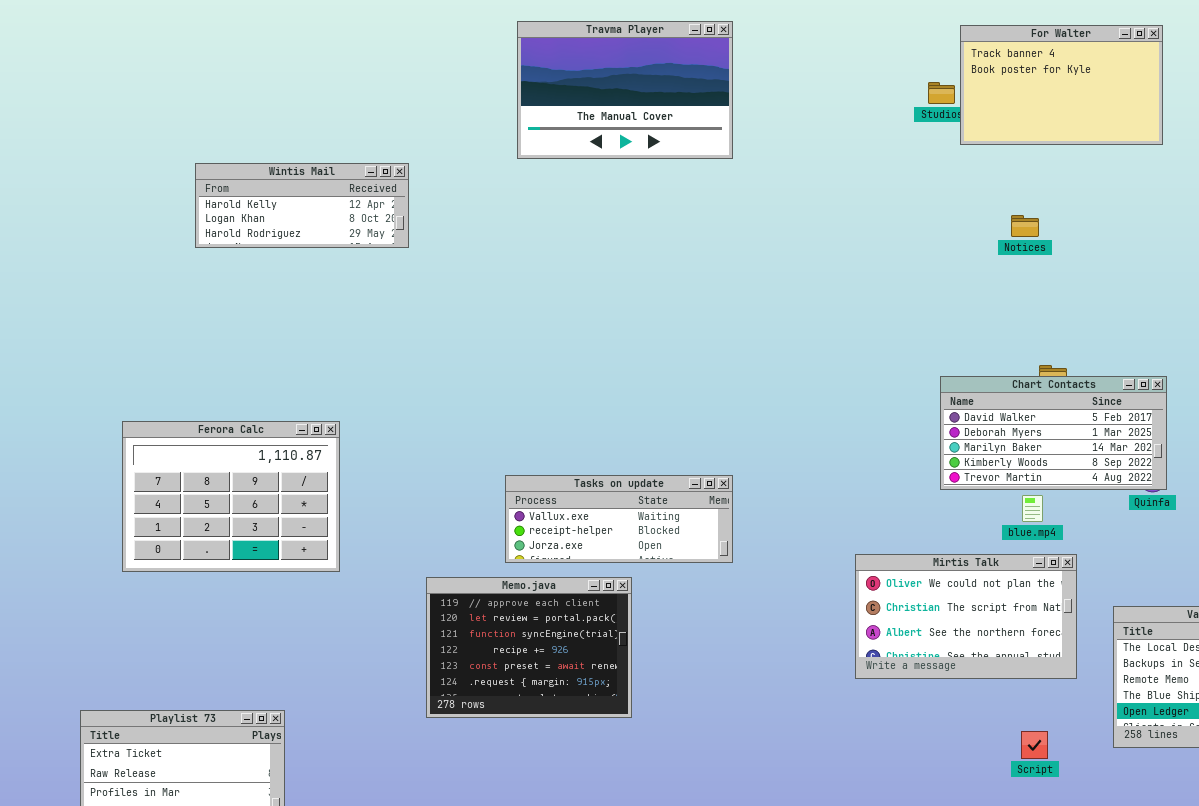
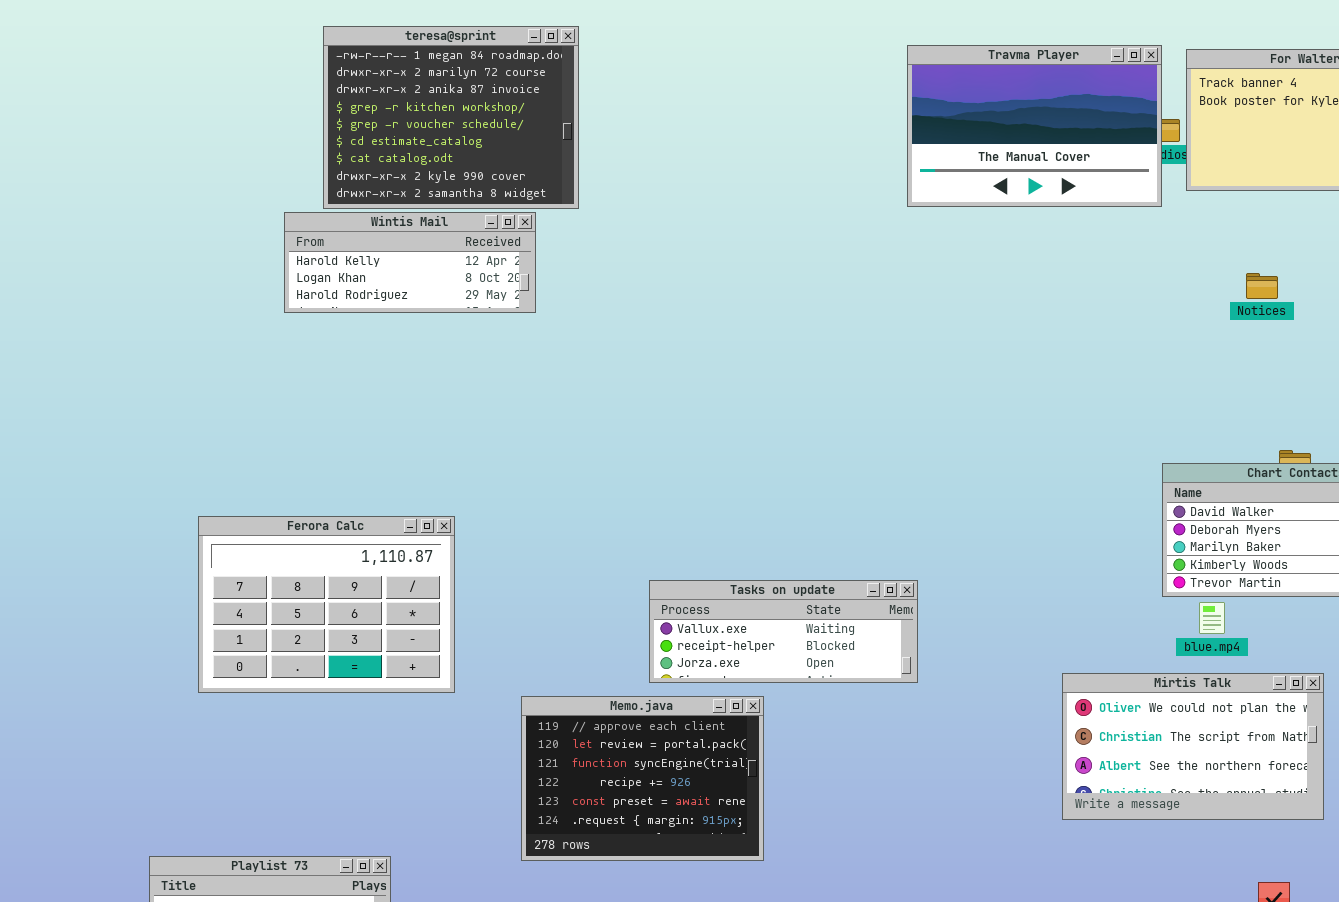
teresa@sprint: none -> [323,26,579,209], opened
Travma Player: [517,21,733,159] -> [907,45,1162,207], moved
blue.mp4: [1022,495,1043,522] -> [1199,602,1225,634], moved
Memo.java: [426,577,632,718] -> [521,696,764,861], moved

